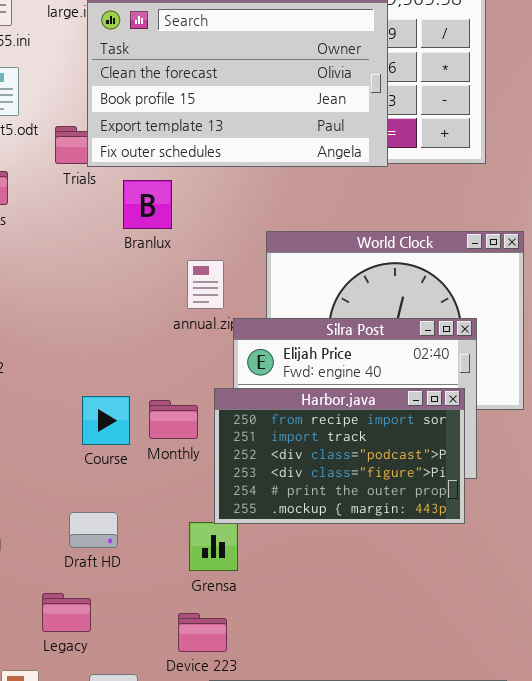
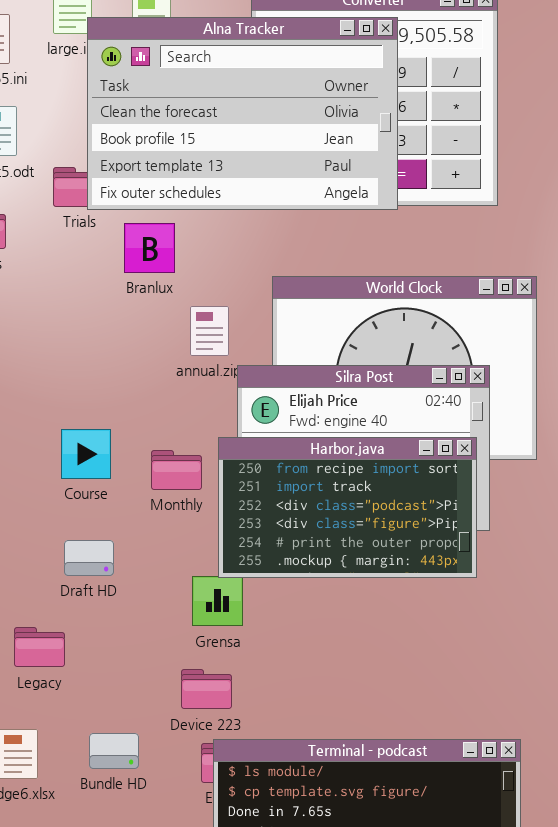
Course: [82,396,130,445] -> [61,429,111,479], moved
Draft HD: [69,512,118,548] -> [64,540,114,576], moved
Legacy: [42,593,91,632] -> [14,627,65,667], moved

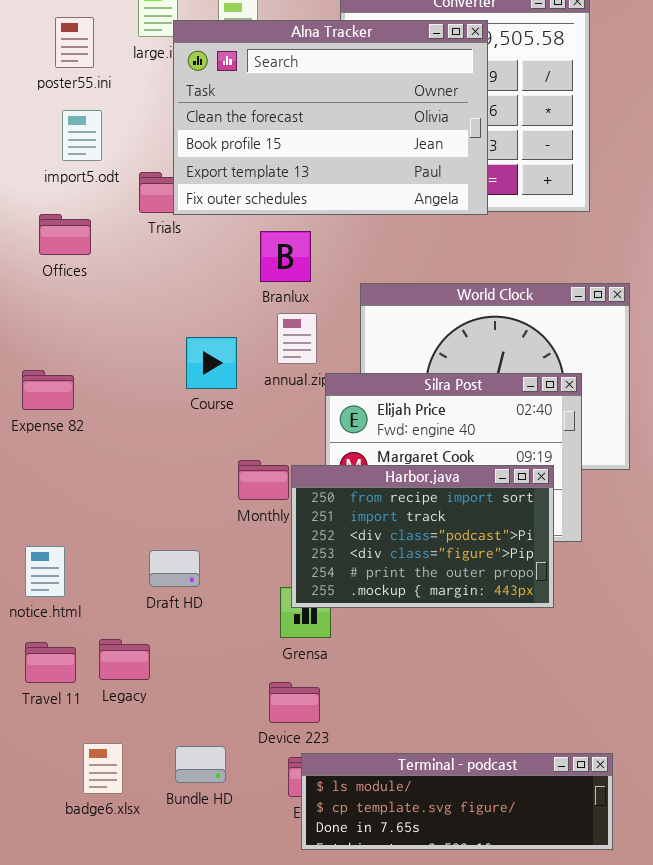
Branlux: [124,223,175,273] -> [260,231,311,282], moved
Course: [61,429,111,479] -> [186,337,237,389], moved
Harbor.java: [218,437,477,578] -> [291,465,554,608], moved

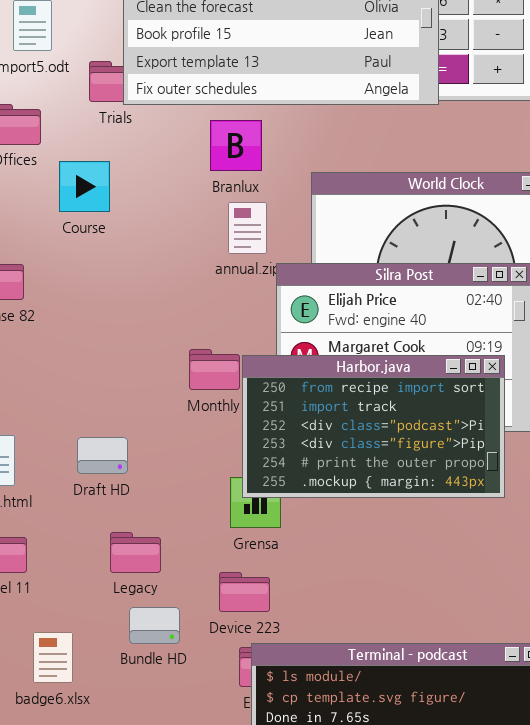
Course: [186,337,237,389] -> [59,161,110,212], moved
Draft HD: [149,550,200,587] -> [77,437,128,474], moved
Legacy: [99,639,150,680] -> [110,532,161,573], moved
Bundle HD: [175,746,226,783] -> [129,607,180,644], moved

